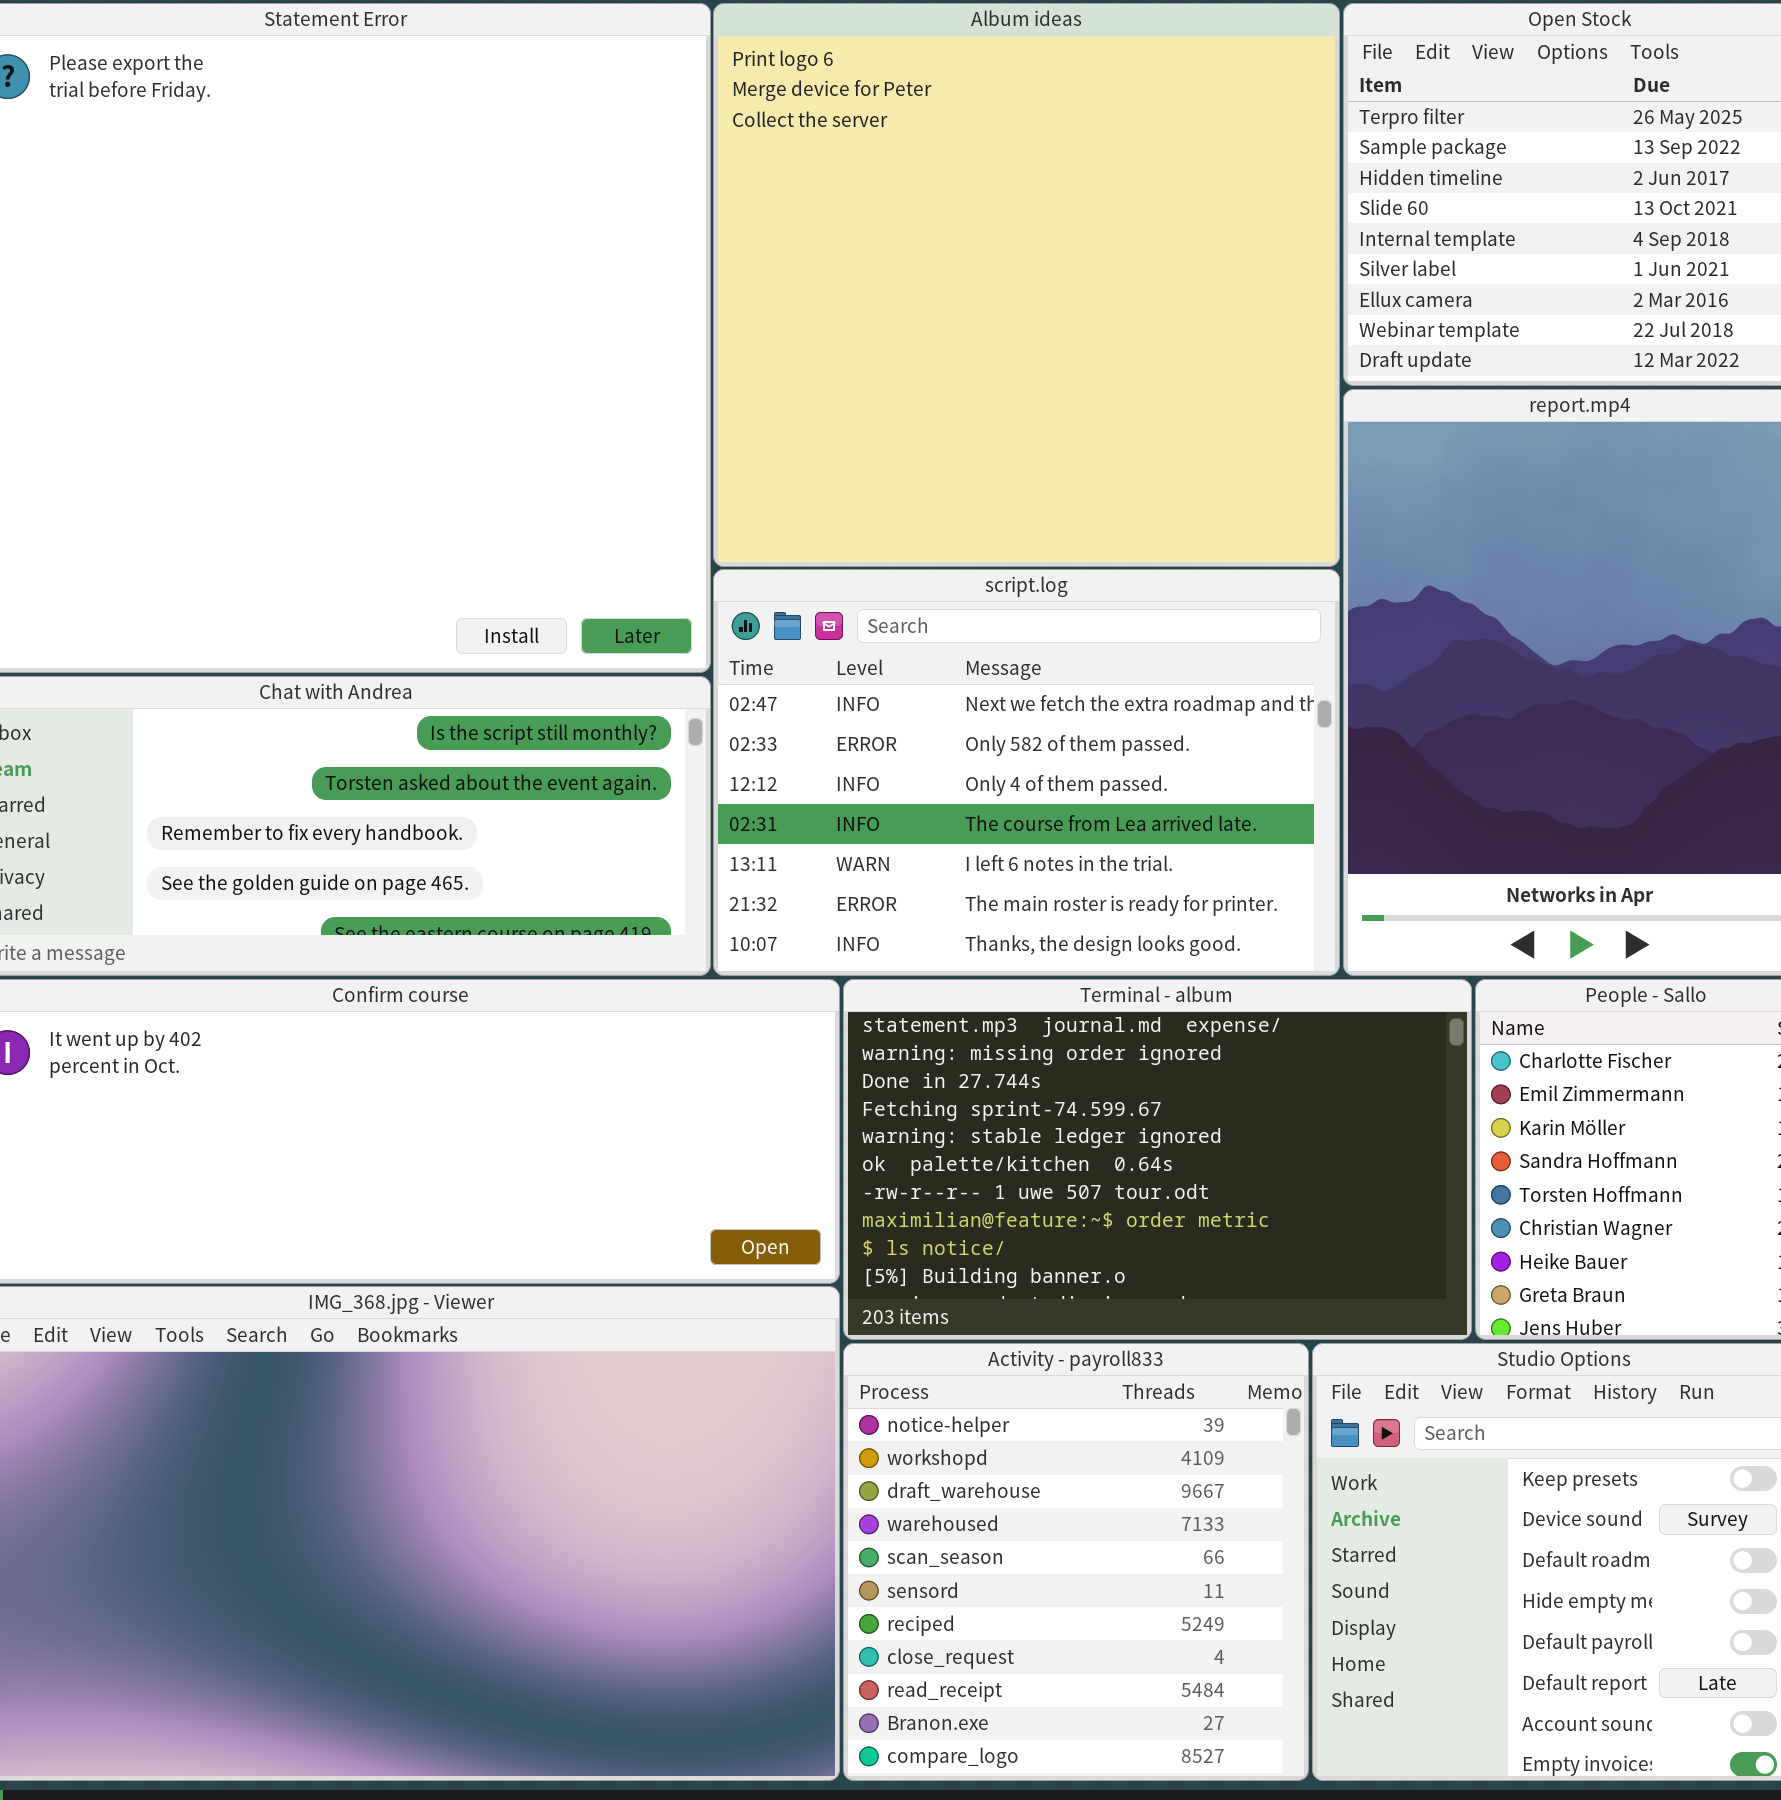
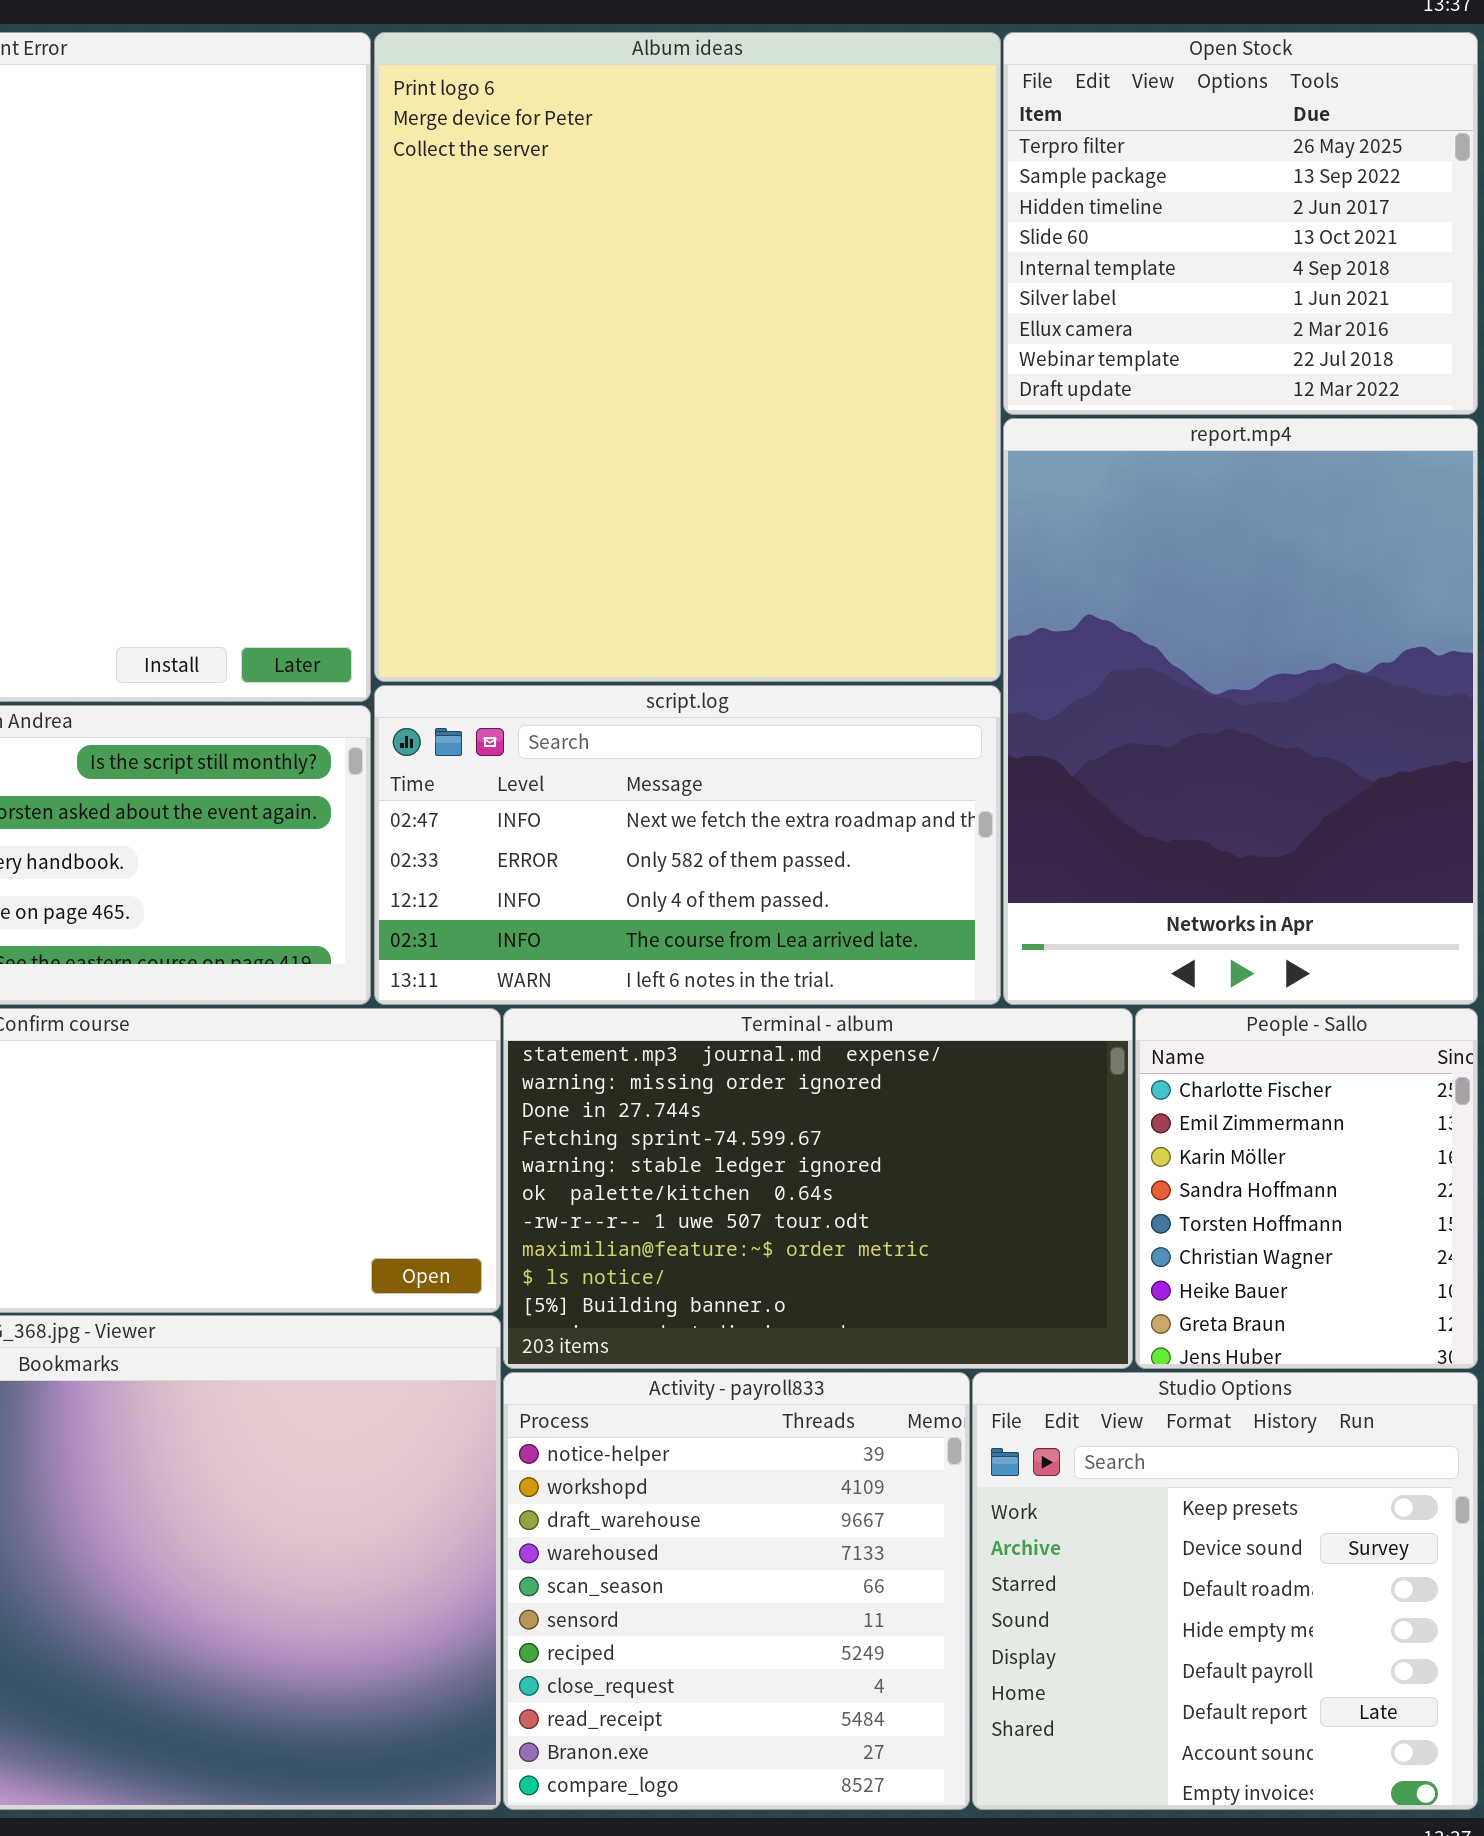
Album ideas: [713,3,1340,567] -> [374,32,1001,682], resized
script.log: [713,569,1340,976] -> [374,685,1001,1005], resized

